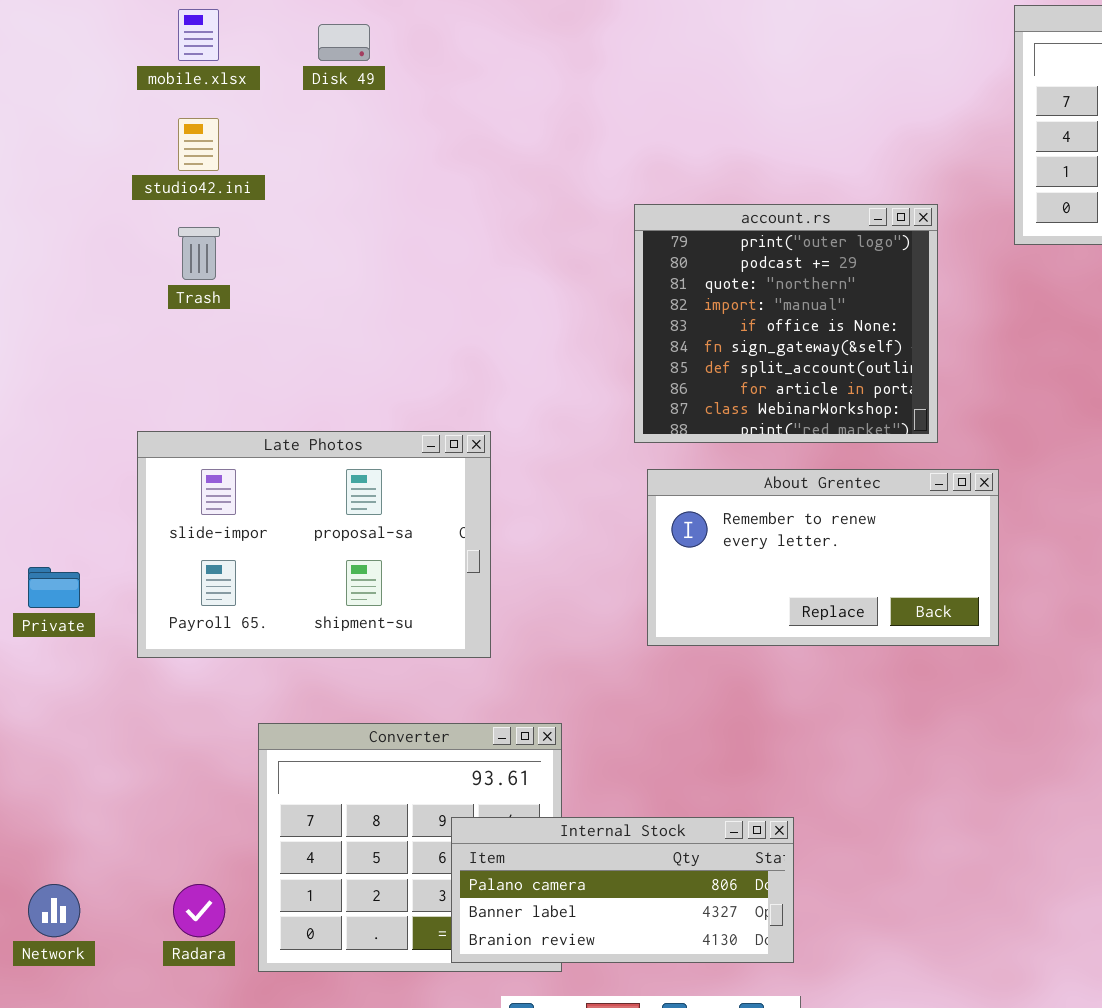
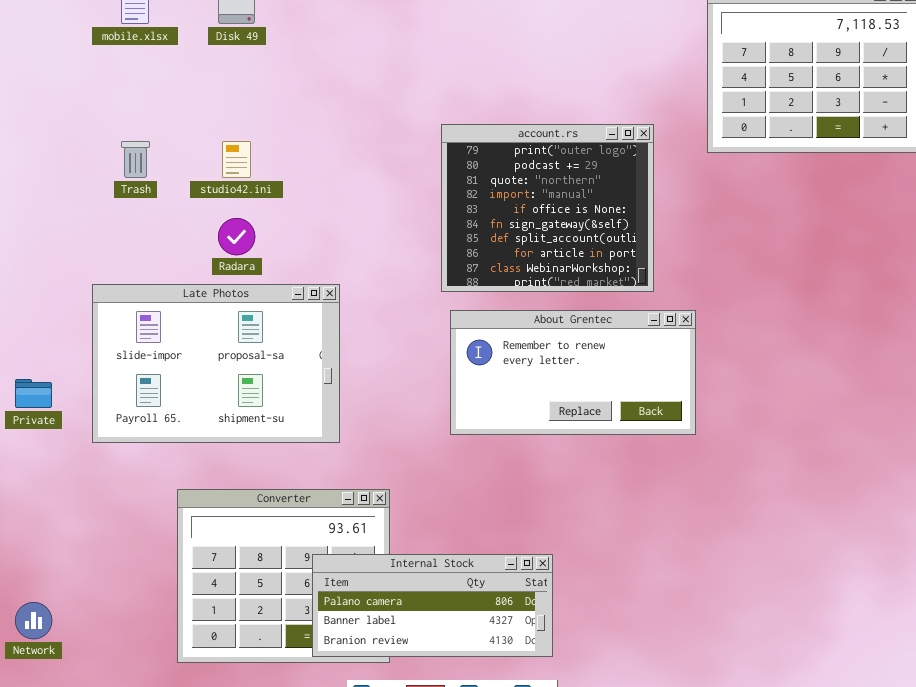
studio42.ini: [178,118,219,171] -> [222,141,251,178], moved
Radara: [173,884,225,937] -> [218,218,255,255], moved

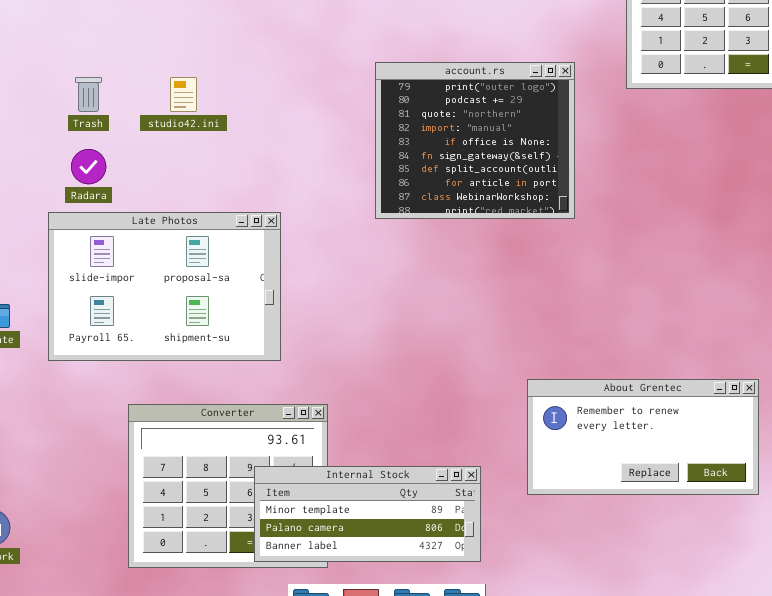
Radara: [218,218,255,255] -> [71,149,106,184], moved
About Grentec: [450,310,696,435] -> [527,379,759,495], moved
Internal Stock: [312,554,553,657] -> [254,466,481,562], scrolled up 1 row

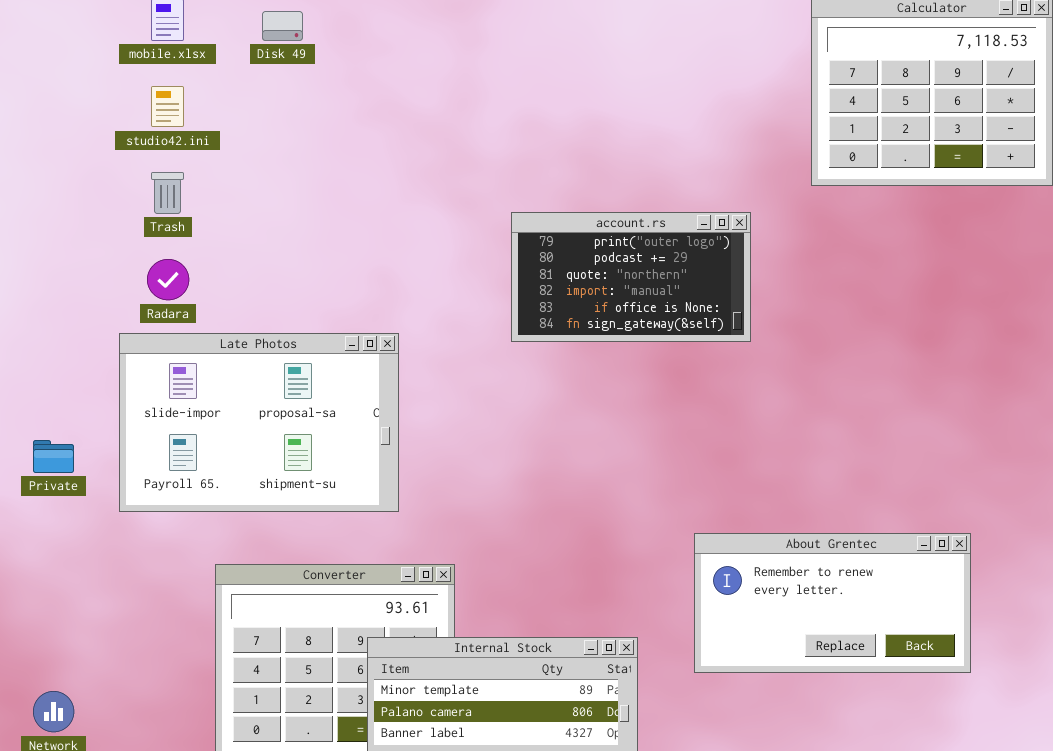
account.rs: [375,62,575,219] -> [511,212,751,342], resized
studio42.ini: [170,77,197,112] -> [151,86,184,127], moved

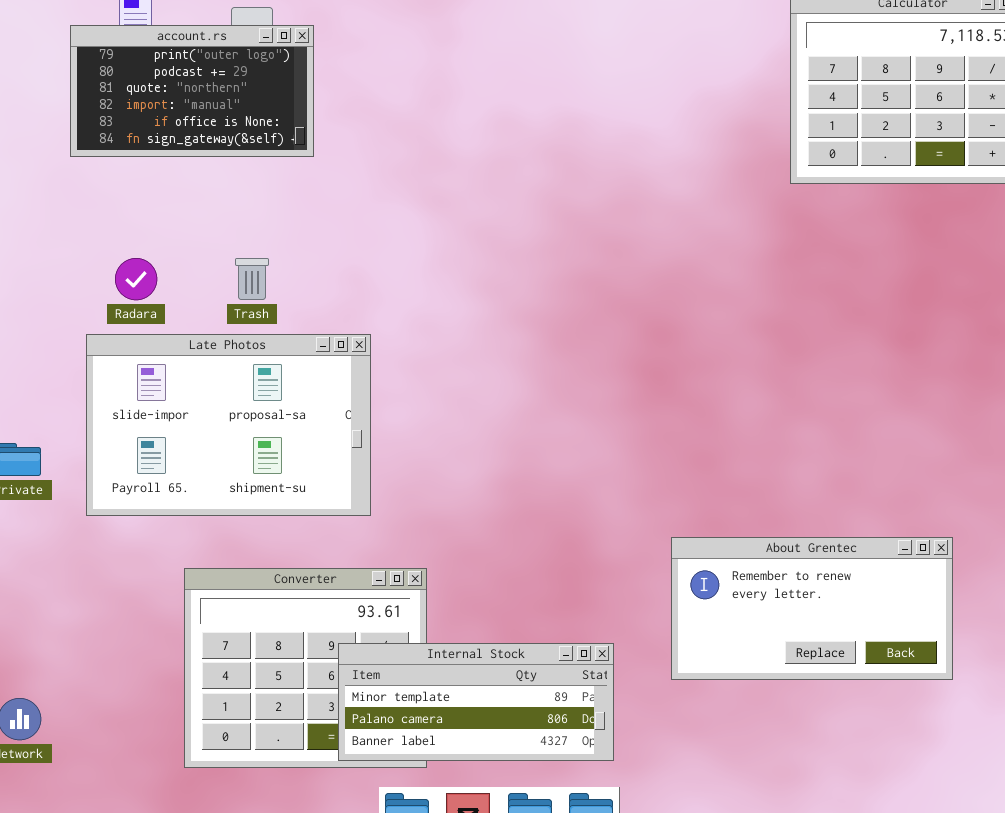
Trash: [151,172,184,214] -> [235,258,269,300], moved
account.rs: [511,212,751,342] -> [70,25,314,157], moved

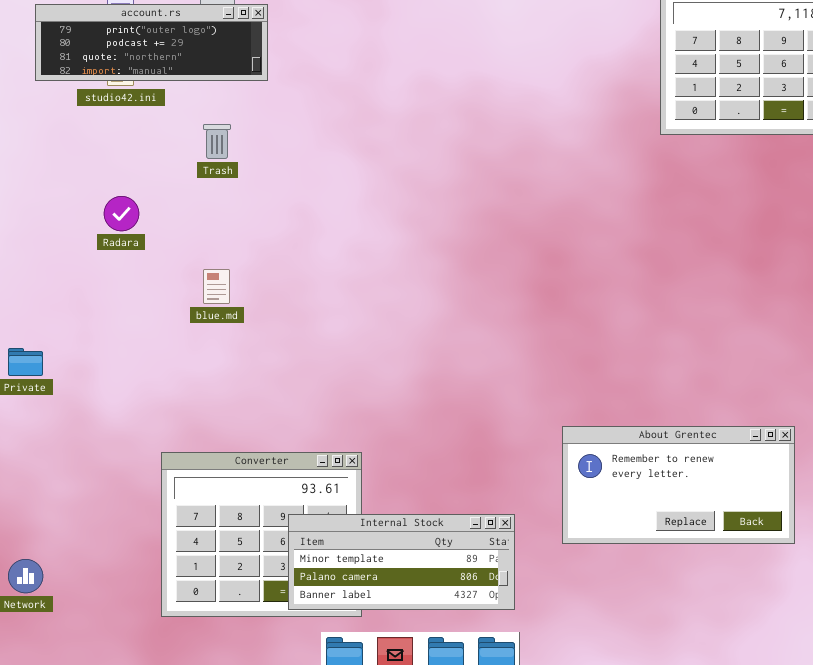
account.rs: [70,25,314,157] -> [35,4,268,81], resized
Trash: [235,258,269,300] -> [203,124,231,159], moved
Late Photos: [86,334,371,516] -> none, closed

